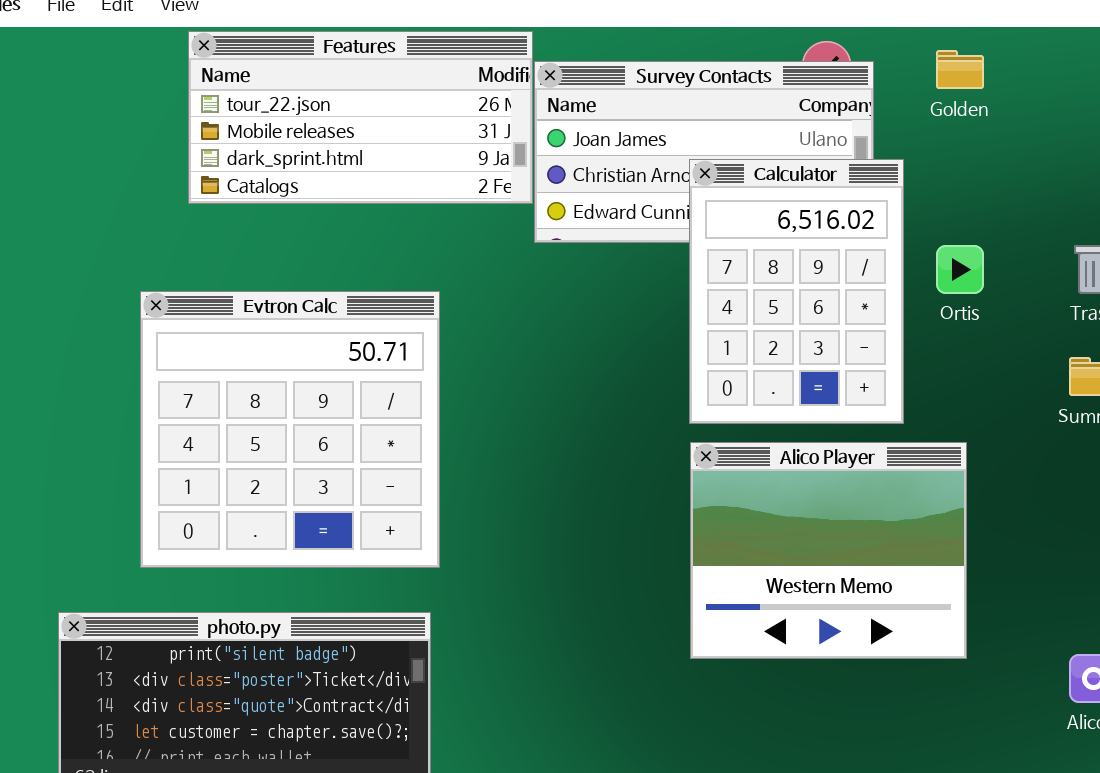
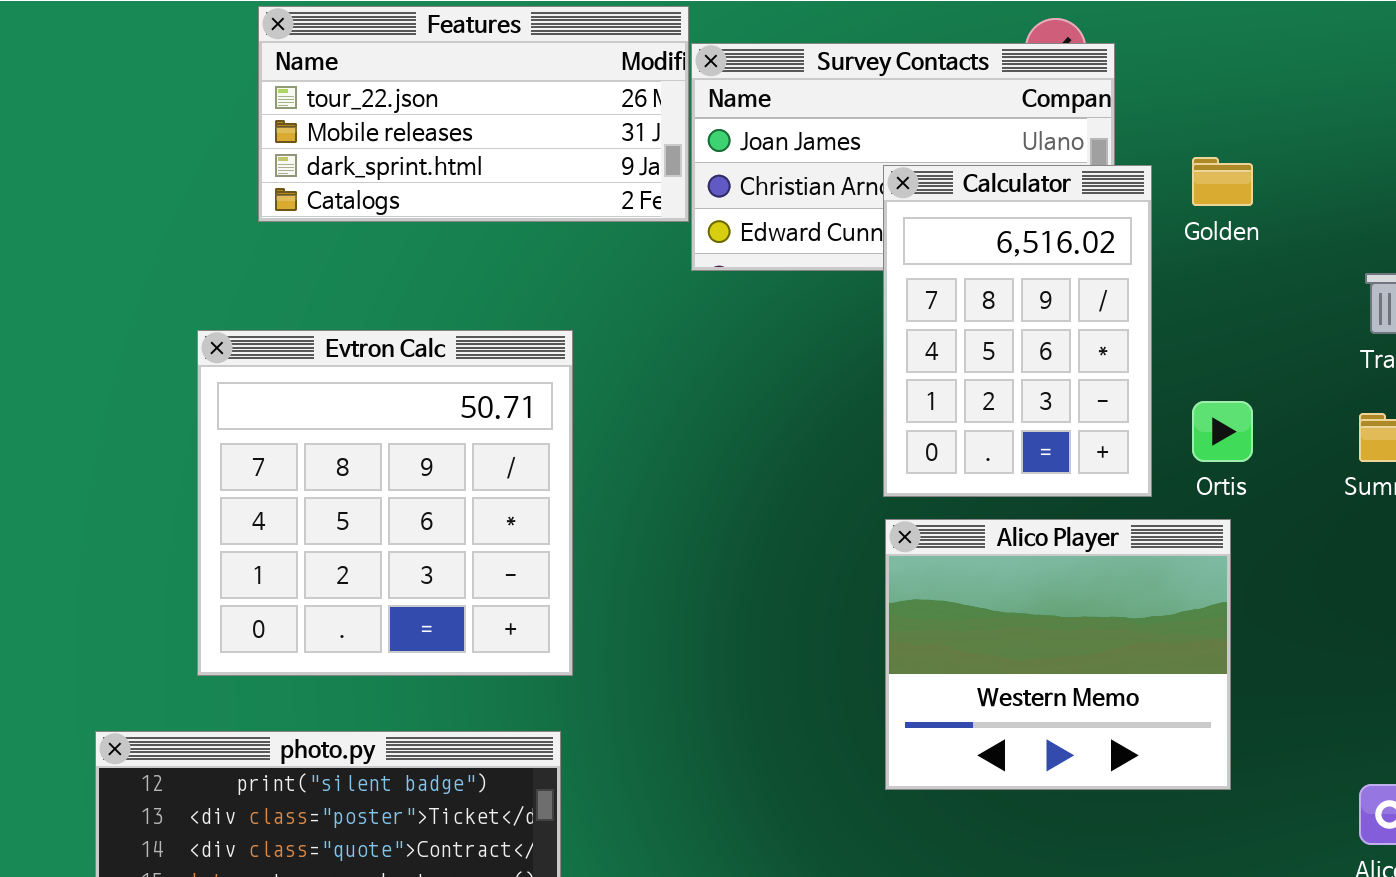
Golden: [936,50,984,89] -> [1192,157,1253,206], moved
Ortis: [936,245,984,294] -> [1192,401,1253,462], moved

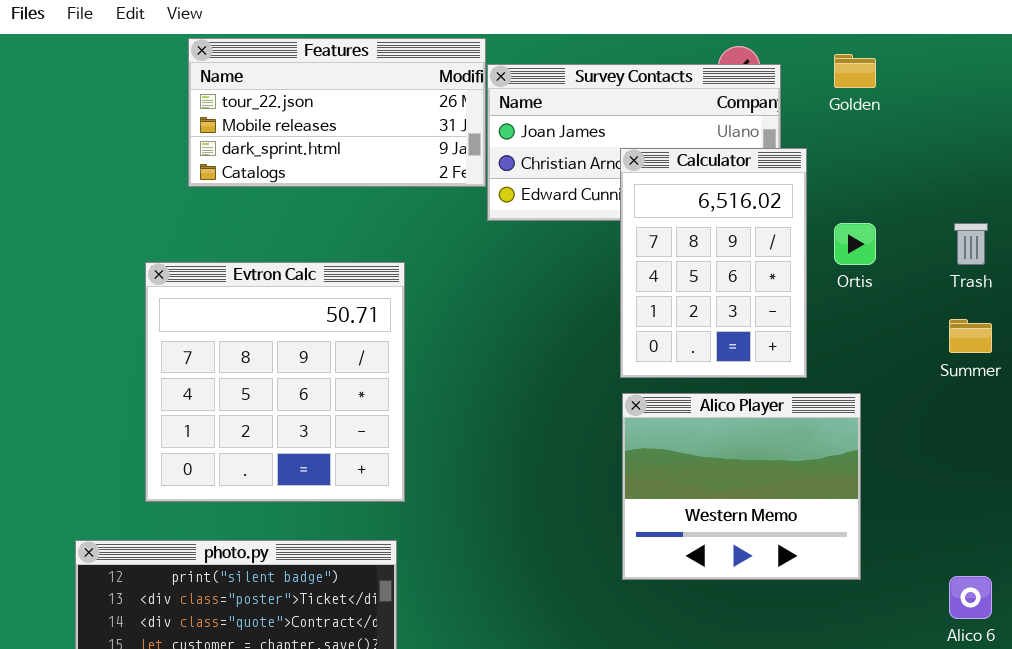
Golden: [1192,157,1253,206] -> [834,54,876,88], moved
Ortis: [1192,401,1253,462] -> [834,223,876,265], moved

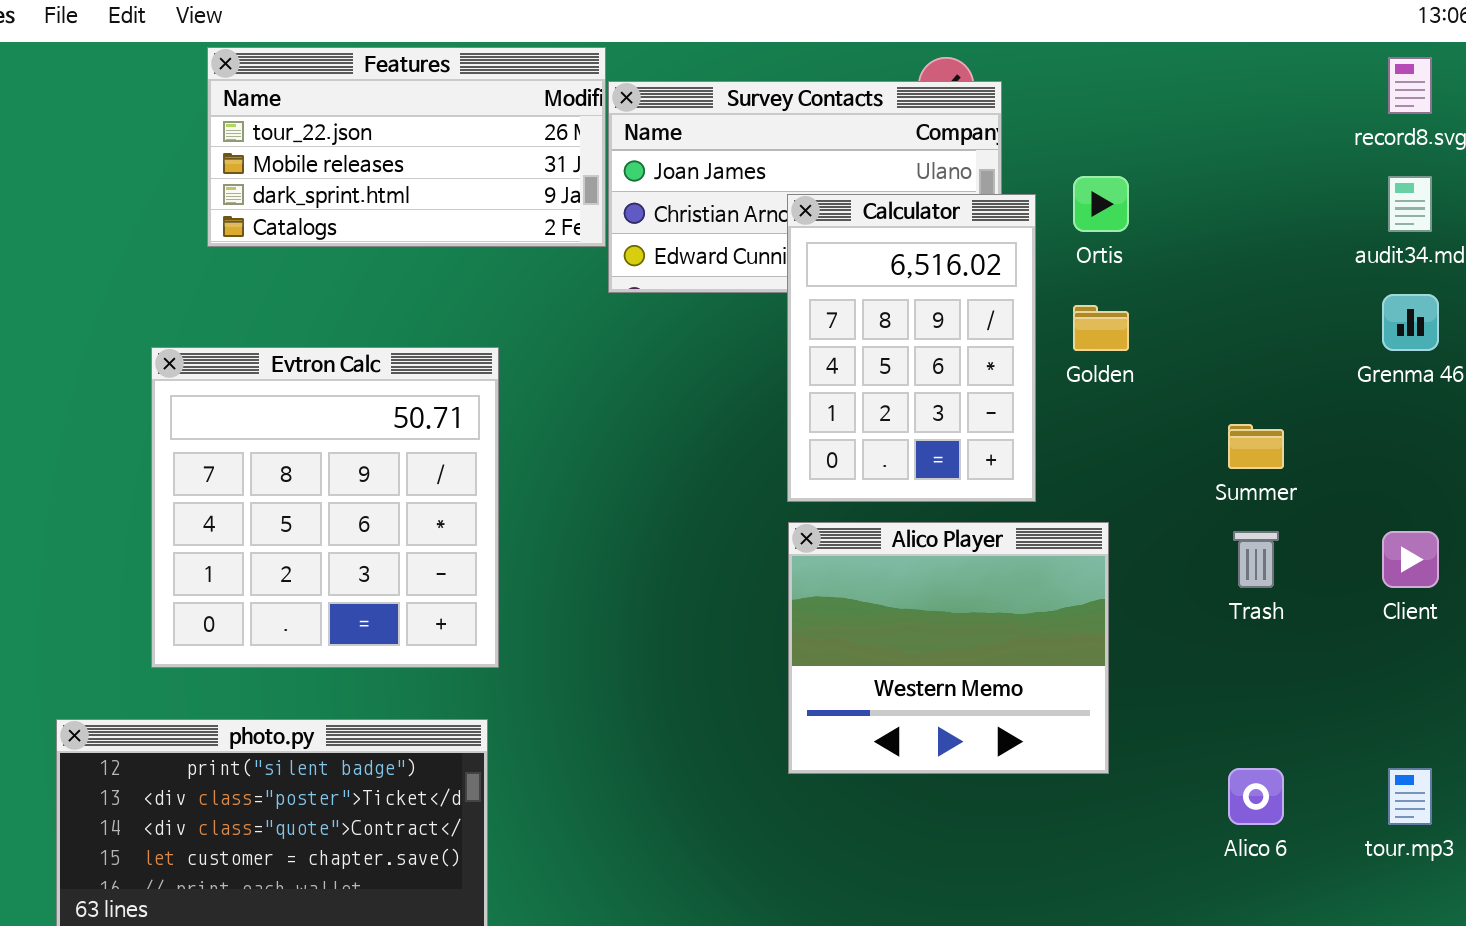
Golden: [834,54,876,88] -> [1073,305,1129,351], moved
Ortis: [834,223,876,265] -> [1073,176,1129,232], moved
Trash: [954,223,988,265] -> [1233,531,1279,588], moved

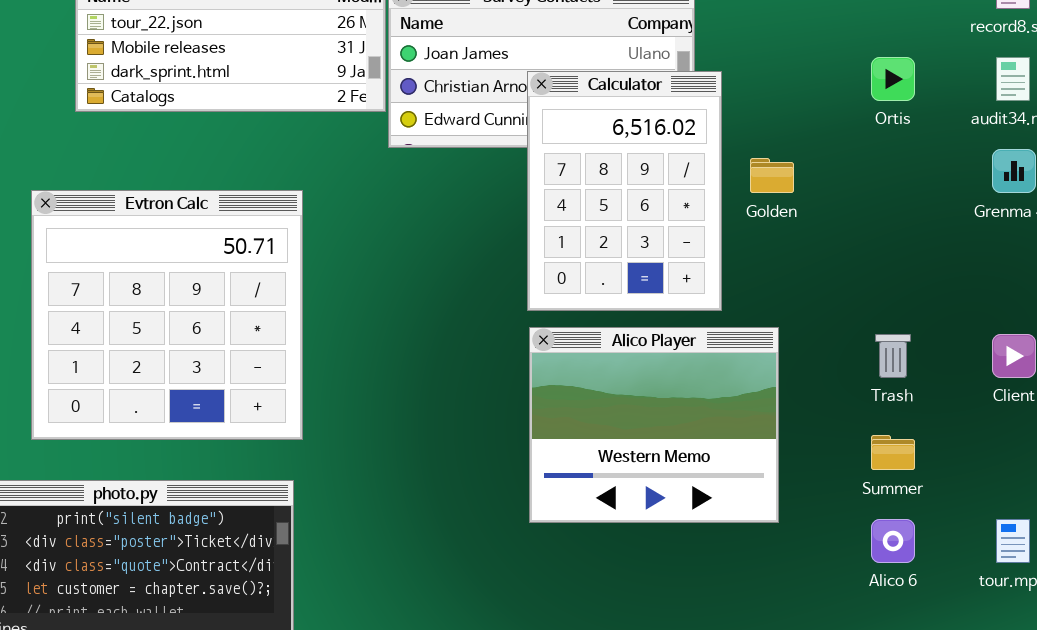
Ortis: [1073,176,1129,232] -> [871,57,915,101], moved
Summer: [1228,424,1284,469] -> [871,435,915,470], moved

